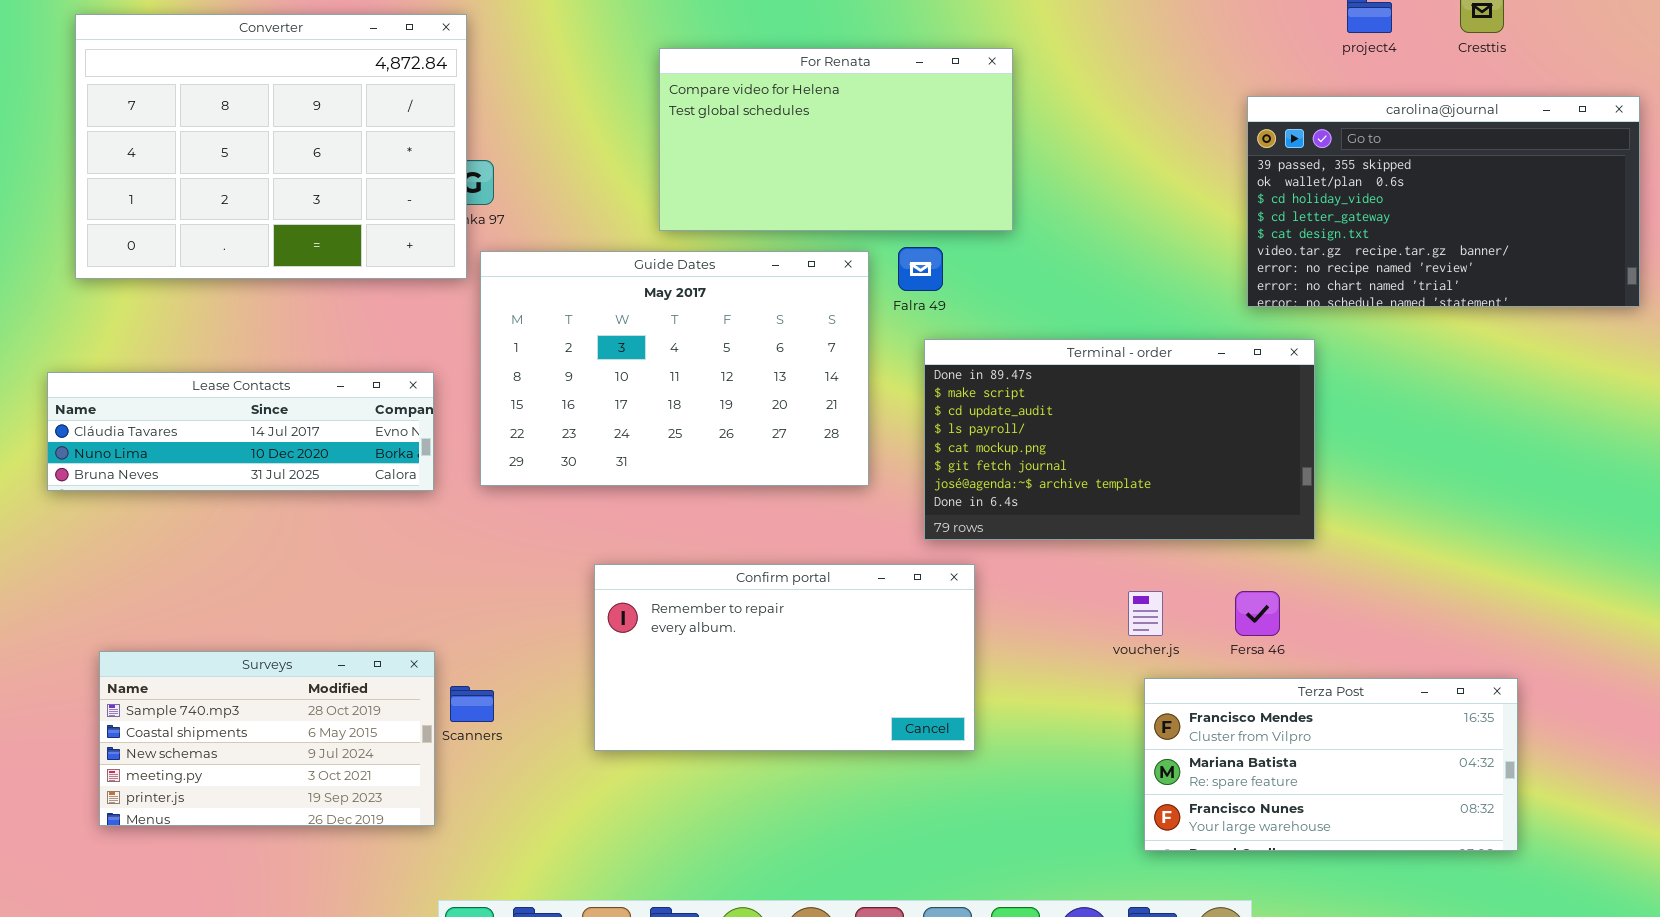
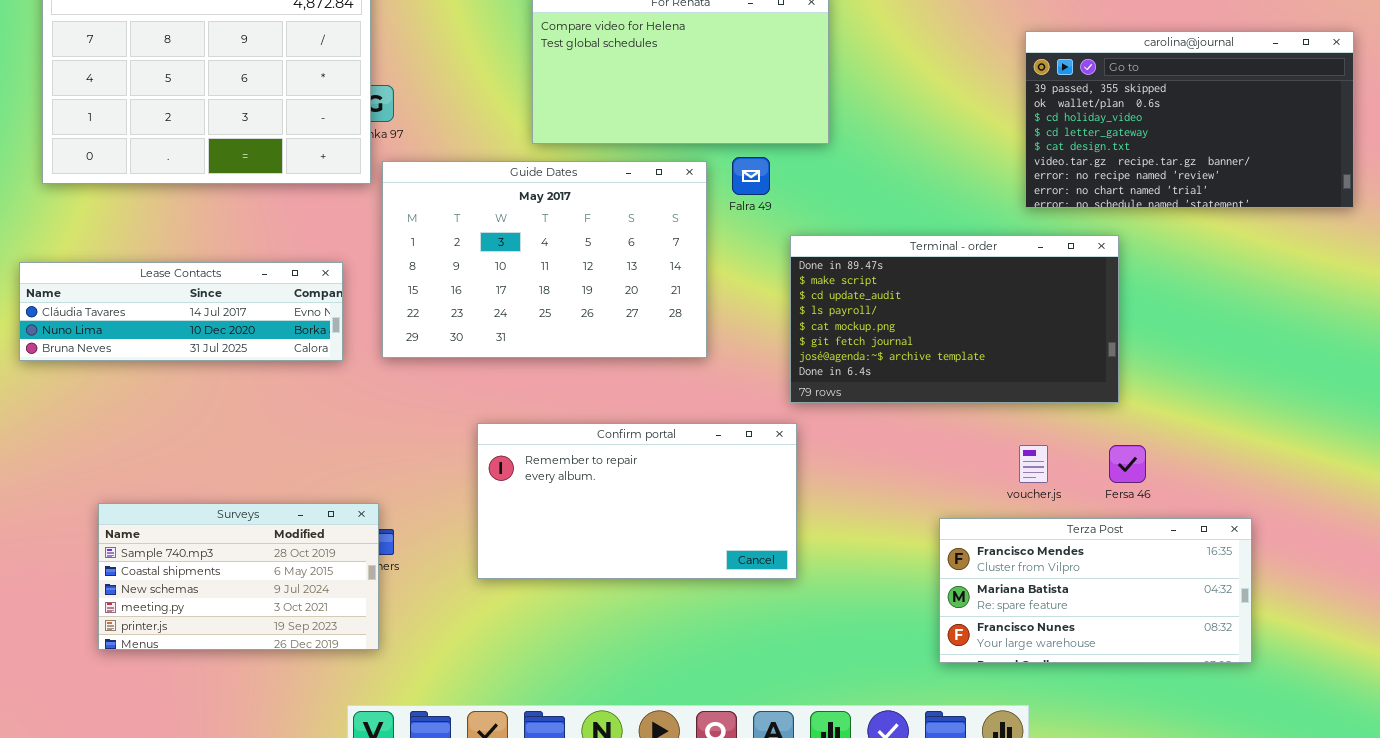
Terminal - order: [924,339,1315,540] -> [790,235,1119,403], moved
voucher.js: [1128,591,1163,636] -> [1019,445,1048,483], moved
Fersa 46: [1235,591,1280,636] -> [1109,445,1146,483], moved
Surveys: [99,651,435,826] -> [98,503,379,650], moved

